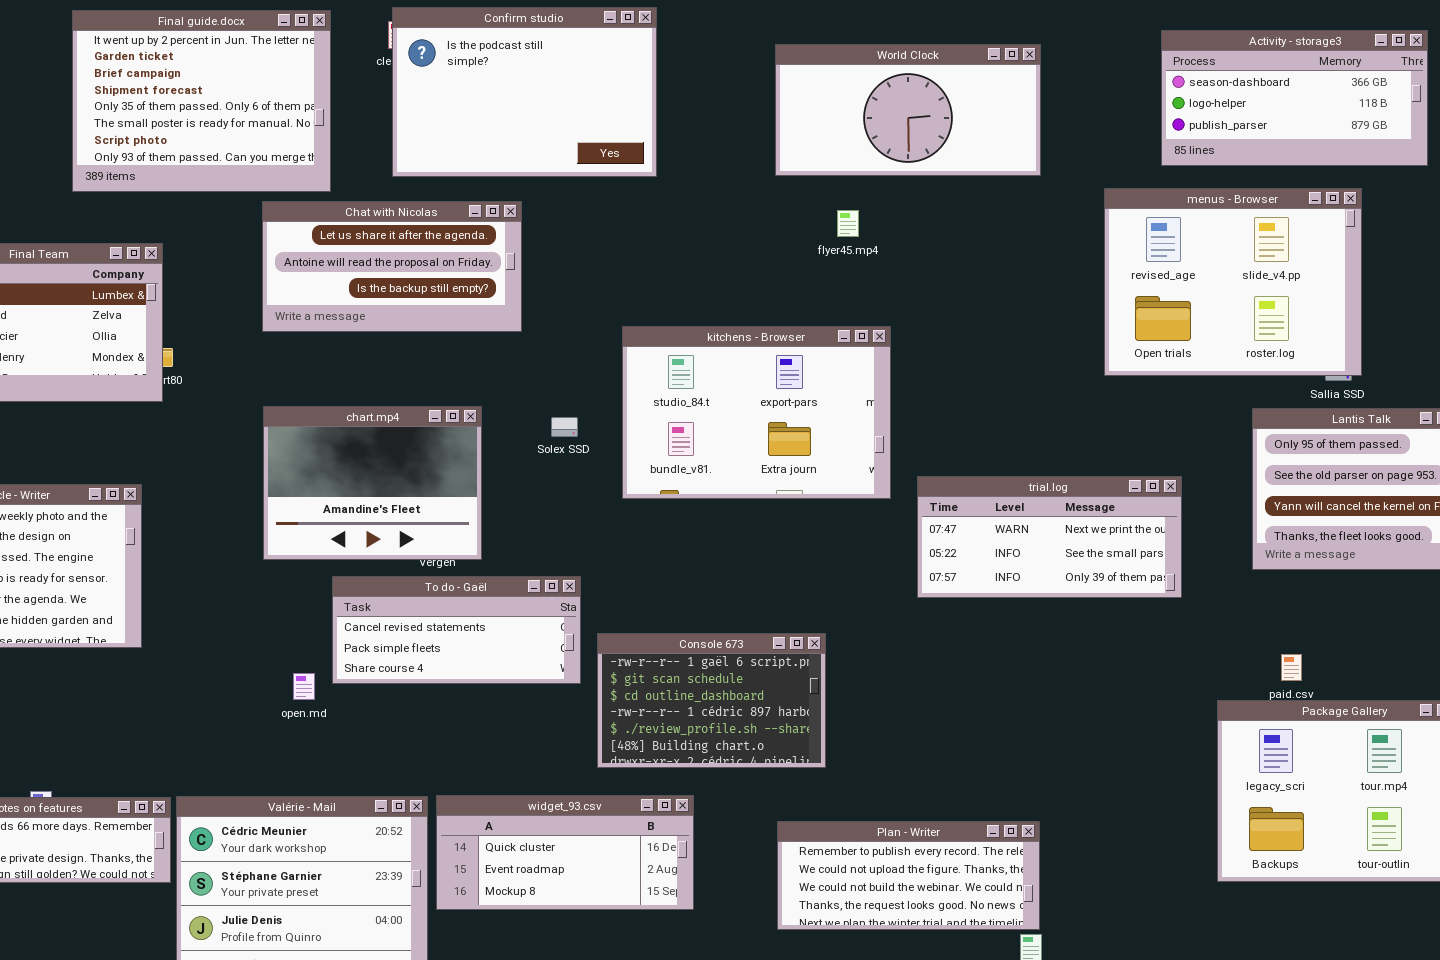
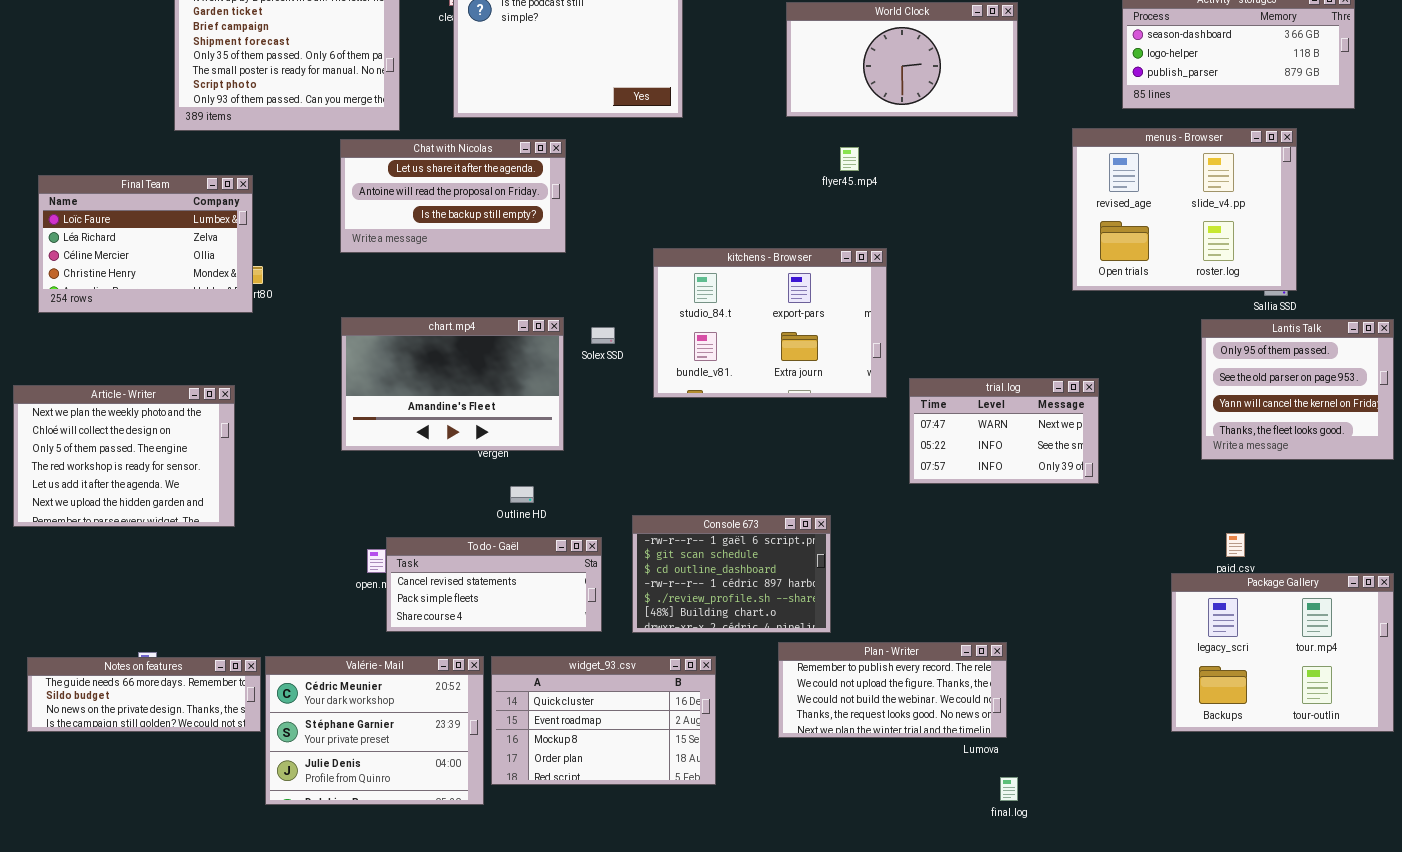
chart.mp4: [263,406,482,560] -> [341,317,564,451], resized
trial.log: [917,476,1182,598] -> [909,378,1099,484], resized
To do - Gaël: [332,576,581,684] -> [386,537,602,632], moved
widget_93.csv: [436,795,694,910] -> [491,656,716,785], resized
Plan - Writer: [777,821,1040,930] -> [778,642,1007,738], moved

